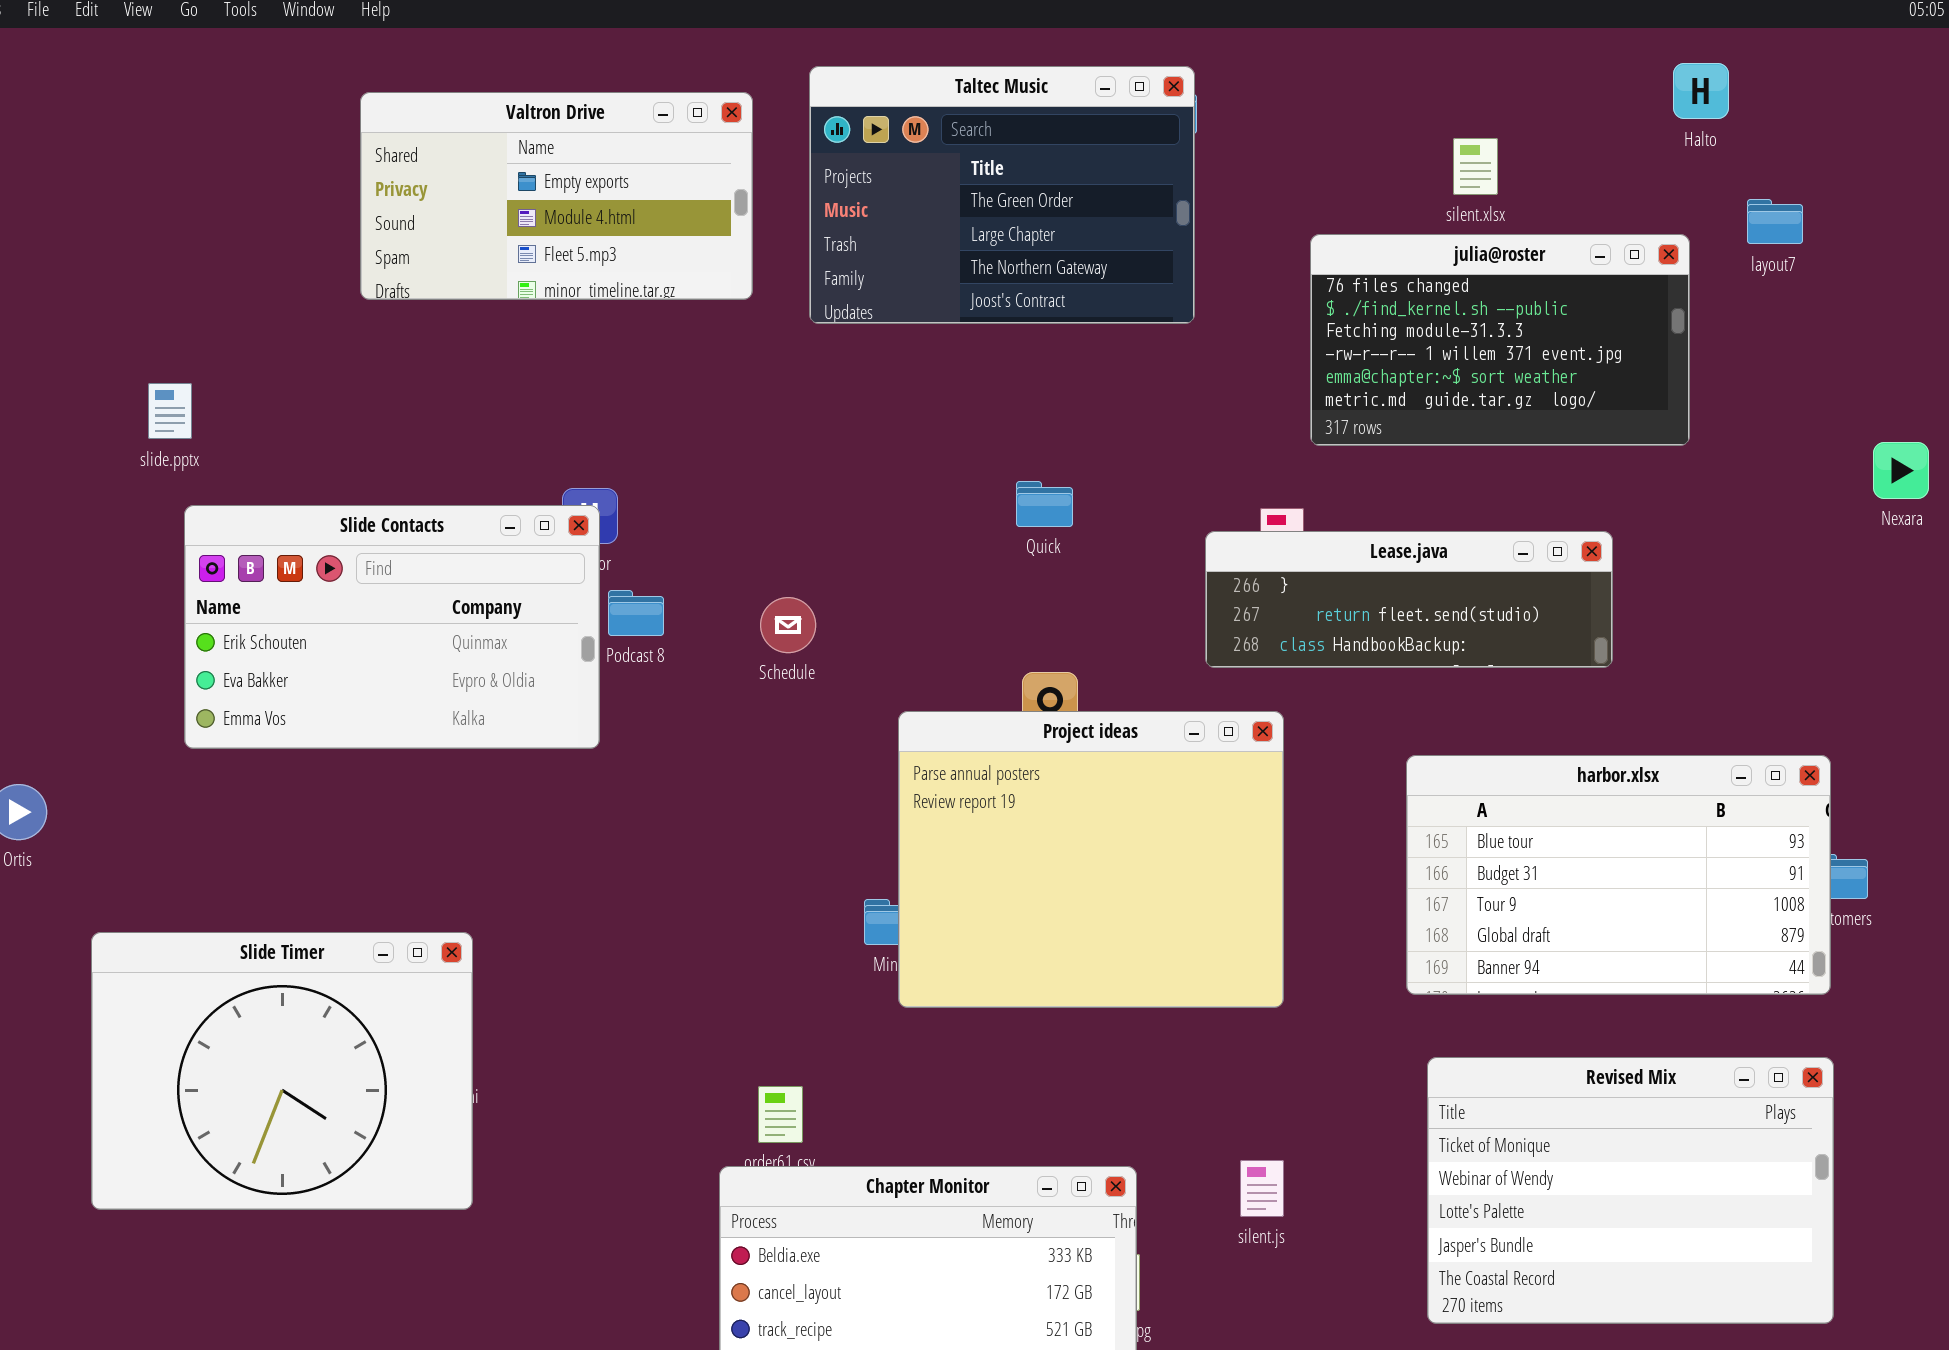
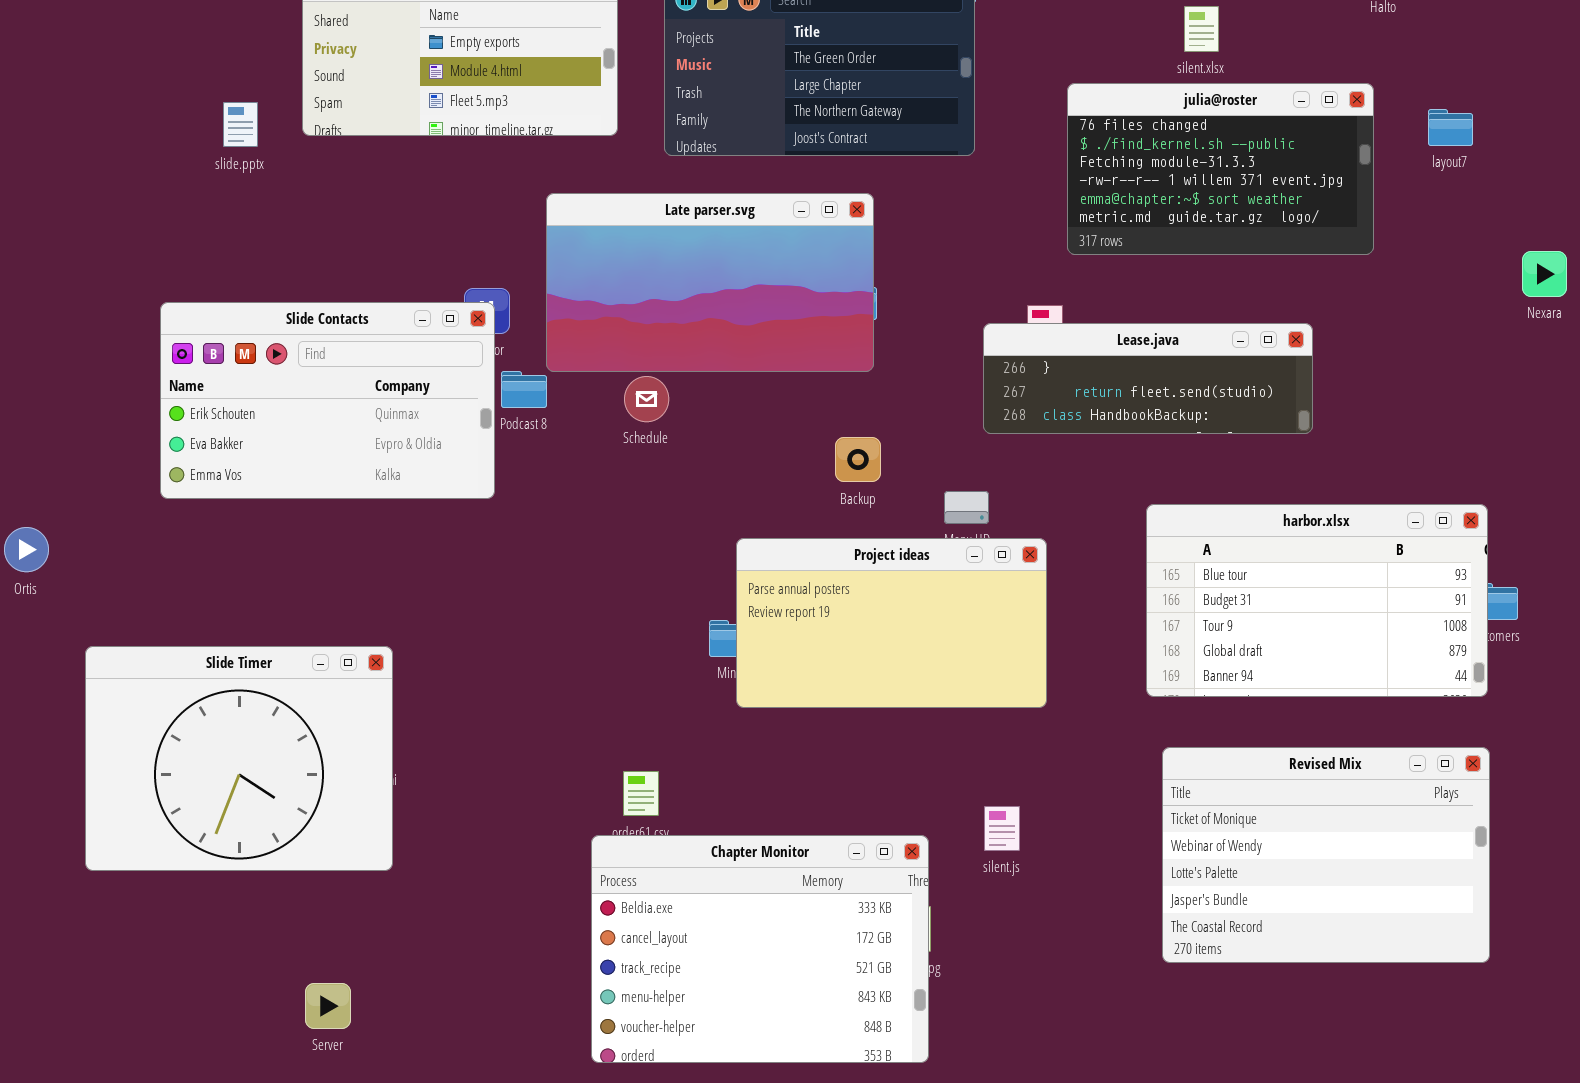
layout7: [1747,199,1803,244] -> [1428,109,1473,146], moved
Late parser.svg: none -> [546,193,874,372], opened
slide.pptx: [148,383,192,439] -> [223,102,258,147], moved
Project ideas: [898,711,1284,1008] -> [736,538,1047,708], resized
silent.js: [1240,1160,1284,1217] -> [984,806,1020,851], moved

